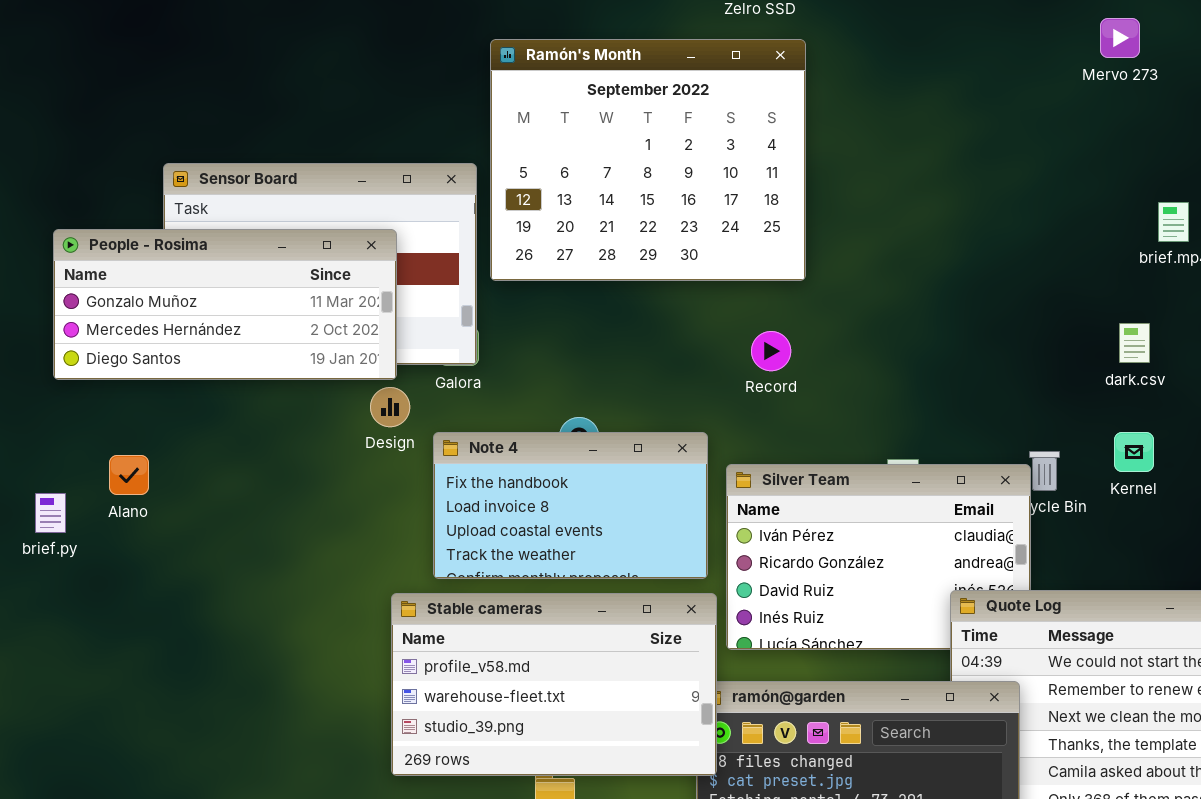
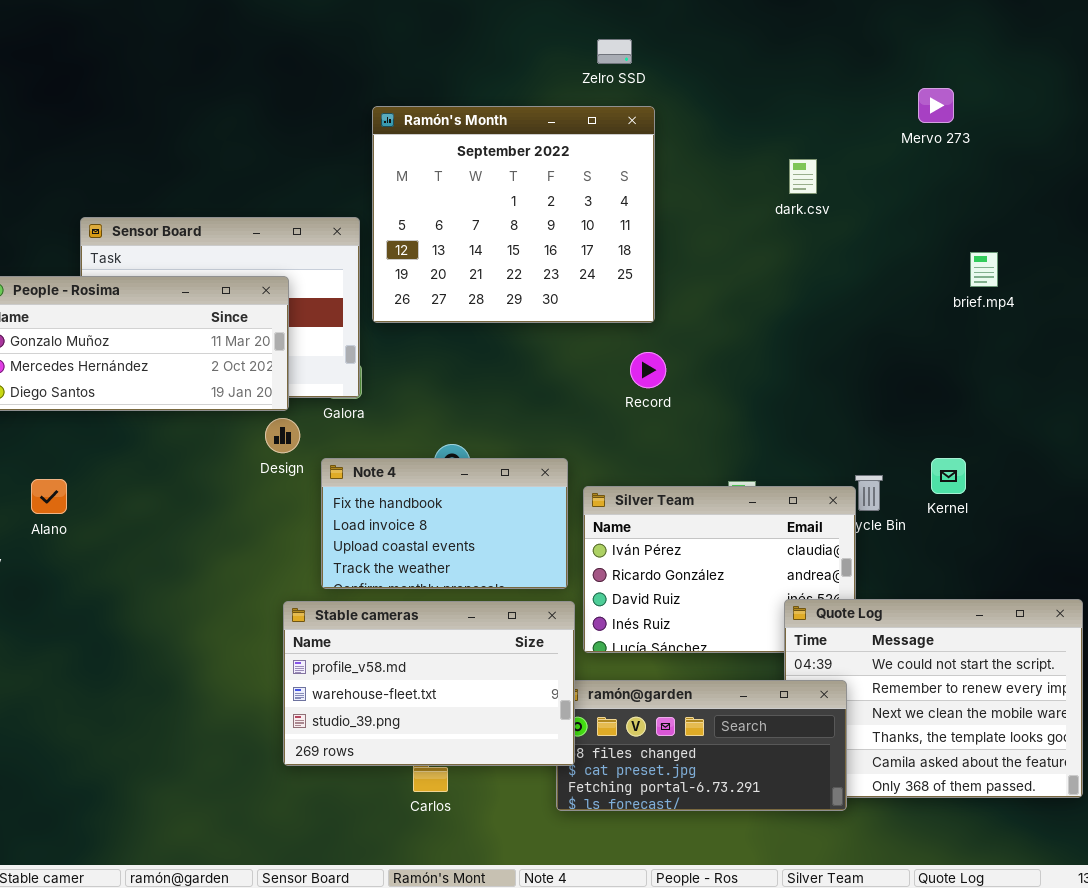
dark.csv: [1119,323,1150,363] -> [789,159,817,194], moved
Record: [751,331,791,371] -> [630,352,666,388], moved

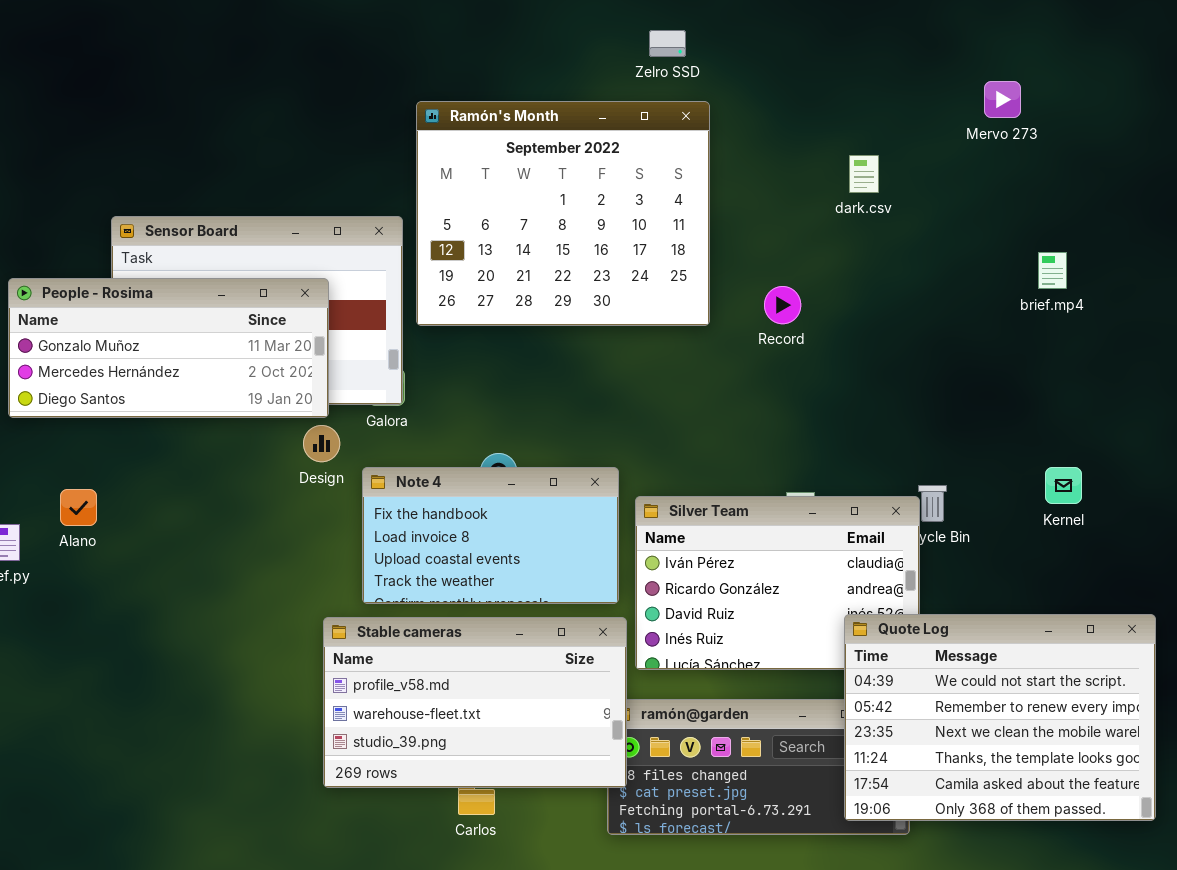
Record: [630,352,666,388] -> [764,286,801,324], moved
Kernel: [931,458,966,494] -> [1045,467,1082,504], moved
Quote Log: [784,599,1083,798] -> [844,614,1156,821], raised

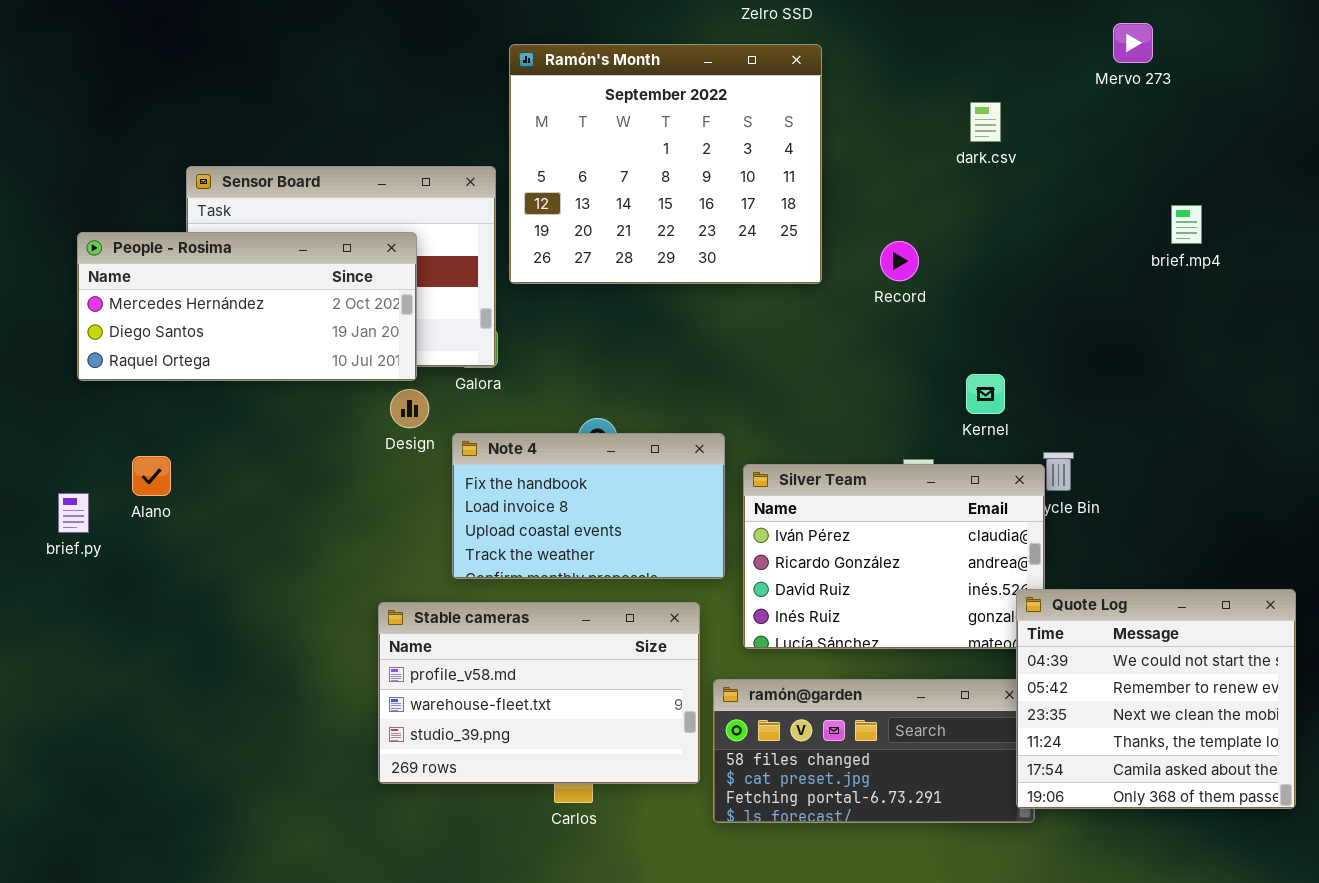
People - Rosima: [8,278,329,418] -> [77,232,417,381], scrolled down 1 row
Kernel: [1045,467,1082,504] -> [966,374,1005,414], moved
Quote Log: [844,614,1156,821] -> [1016,589,1296,809], resized
Stable cameras: [323,617,627,788] -> [378,602,700,784], moved

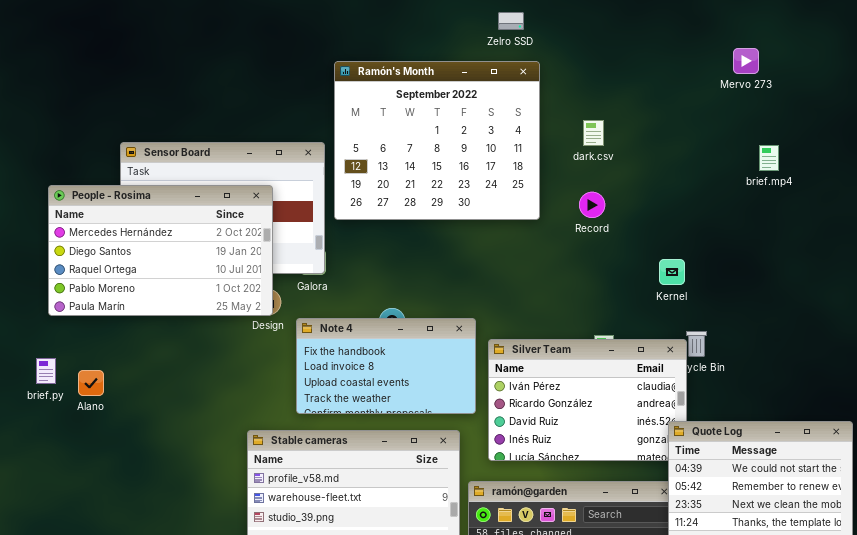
dark.csv: [970,102,1001,142] -> [583,120,604,146], moved
brief.mp4: [1171,205,1202,244] -> [759,145,779,171], moved
People - Rosima: [77,232,417,381] -> [48,185,273,316], resized
Kernel: [966,374,1005,414] -> [659,259,685,285], moved
Alano: [132,456,171,496] -> [78,370,104,396], moved

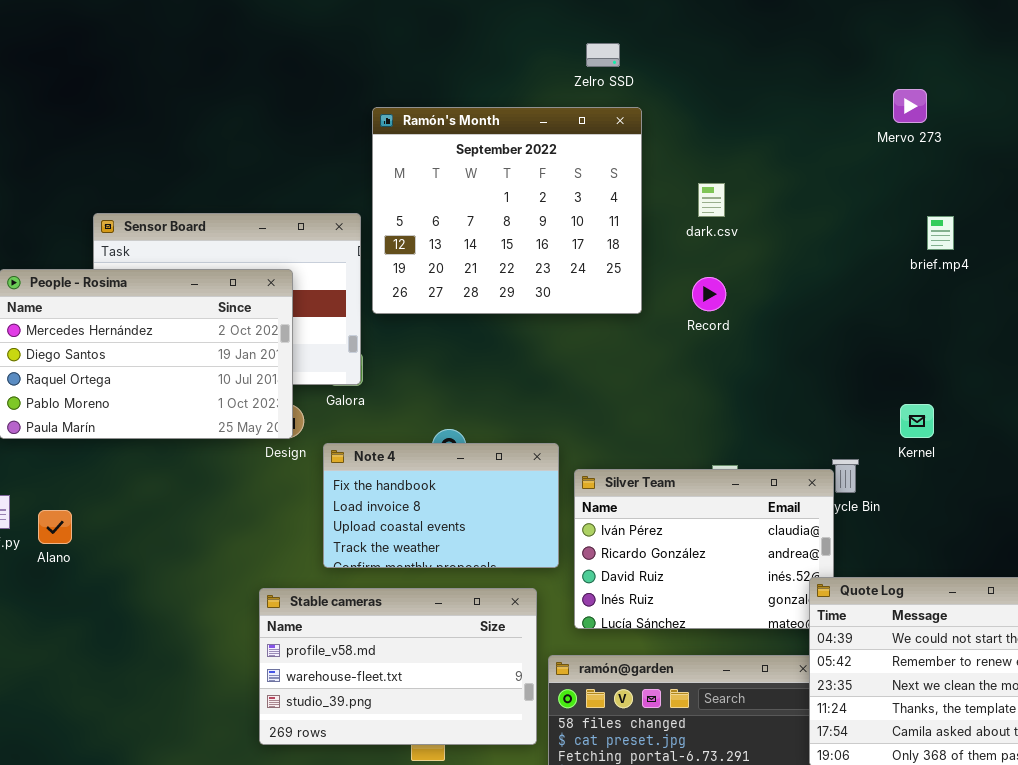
Kernel: [659,259,685,285] -> [900,404,934,438], moved

